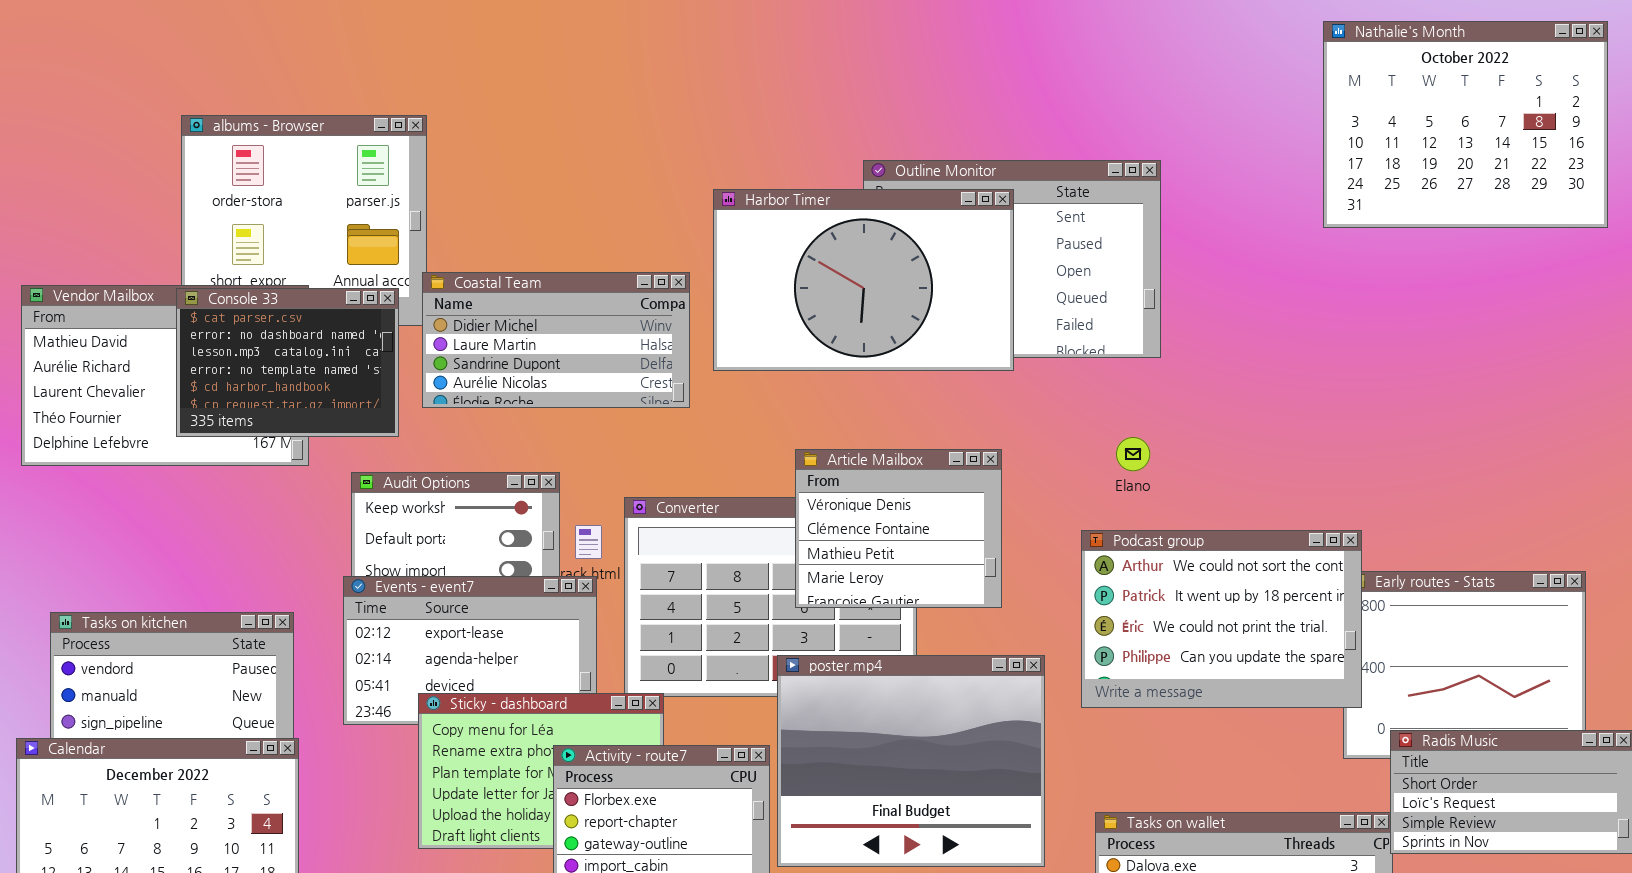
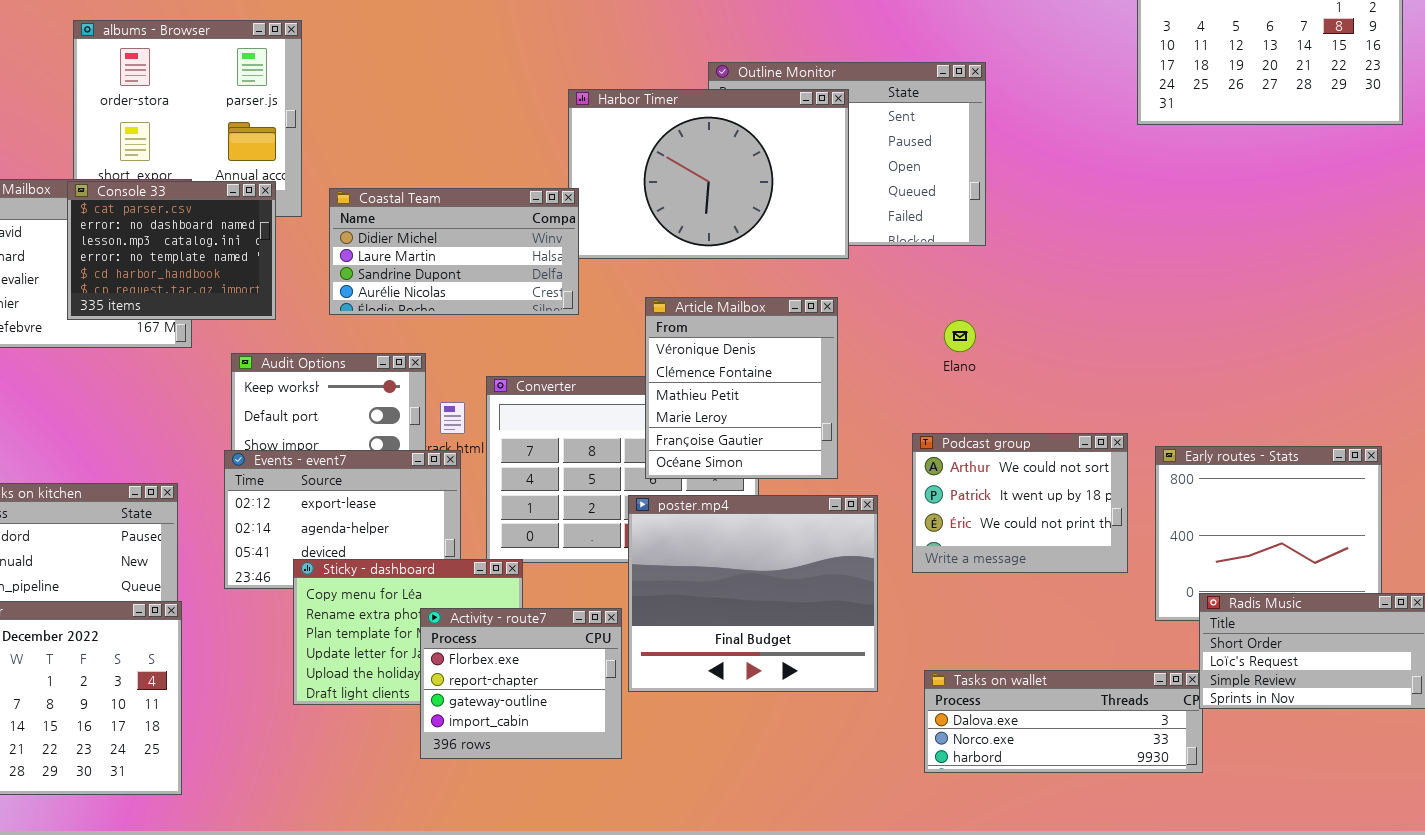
Coastal Team: [422,272,690,408] -> [329,188,579,315], moved
Article Mailbox: [795,449,1002,608] -> [645,297,838,479], resized
Podcast group: [1081,530,1362,708] -> [912,433,1128,573], resized
poster.mp4: [777,655,1045,867] -> [628,495,878,692], moved

